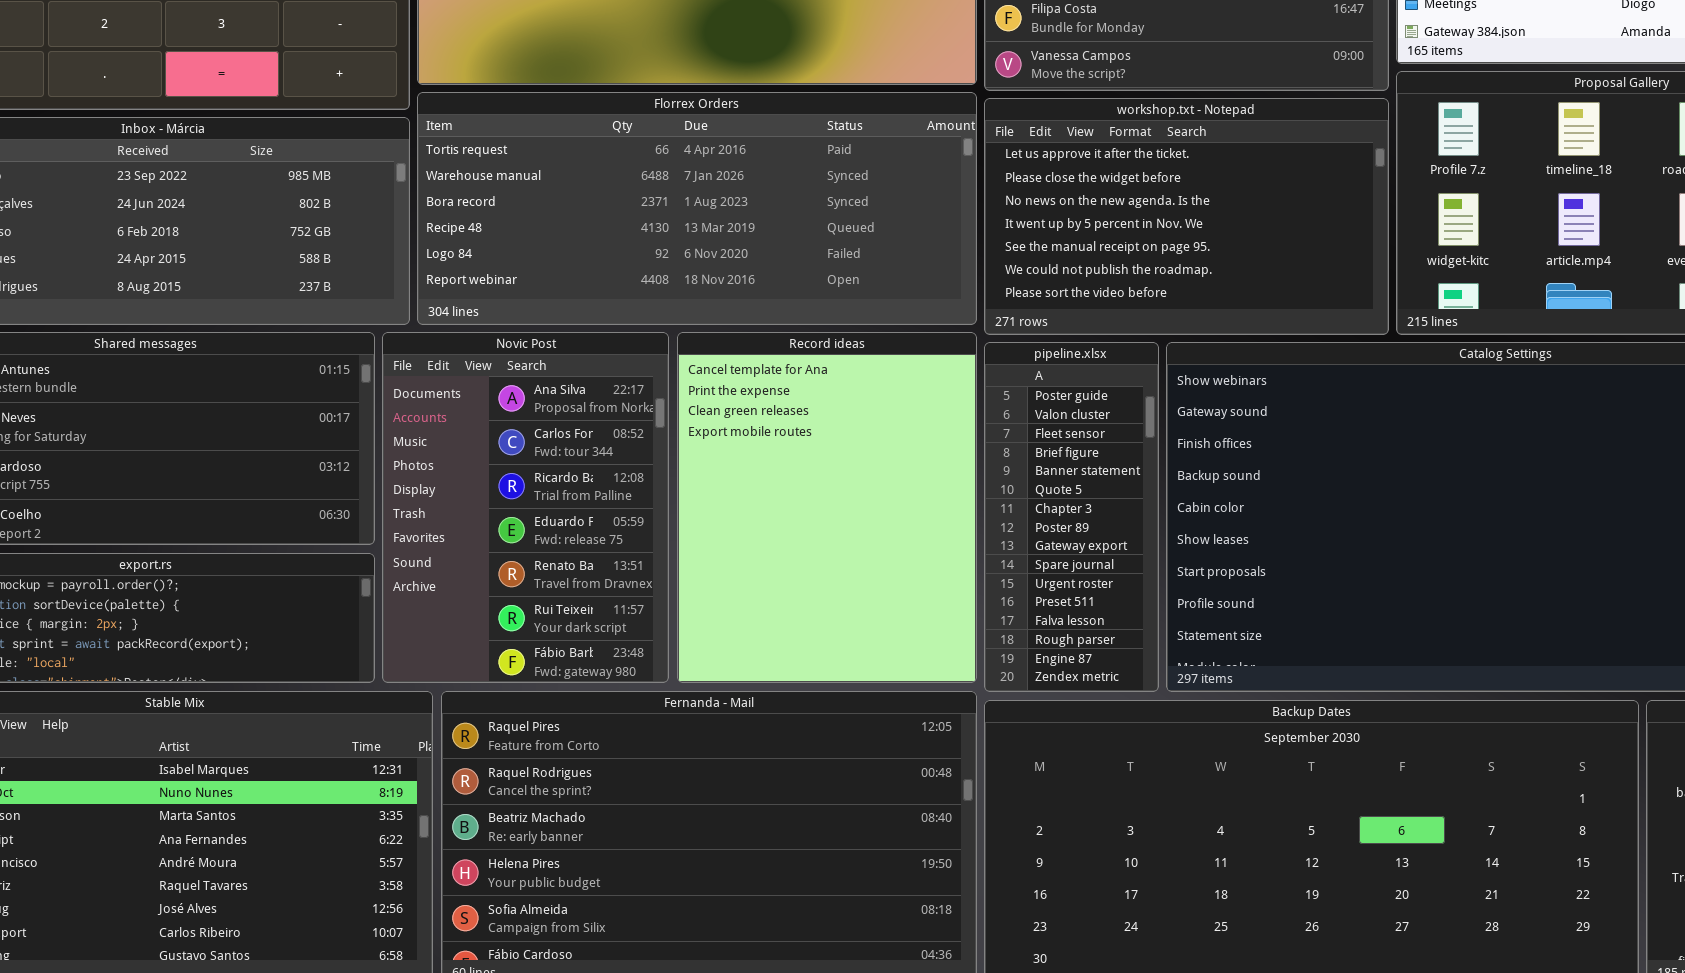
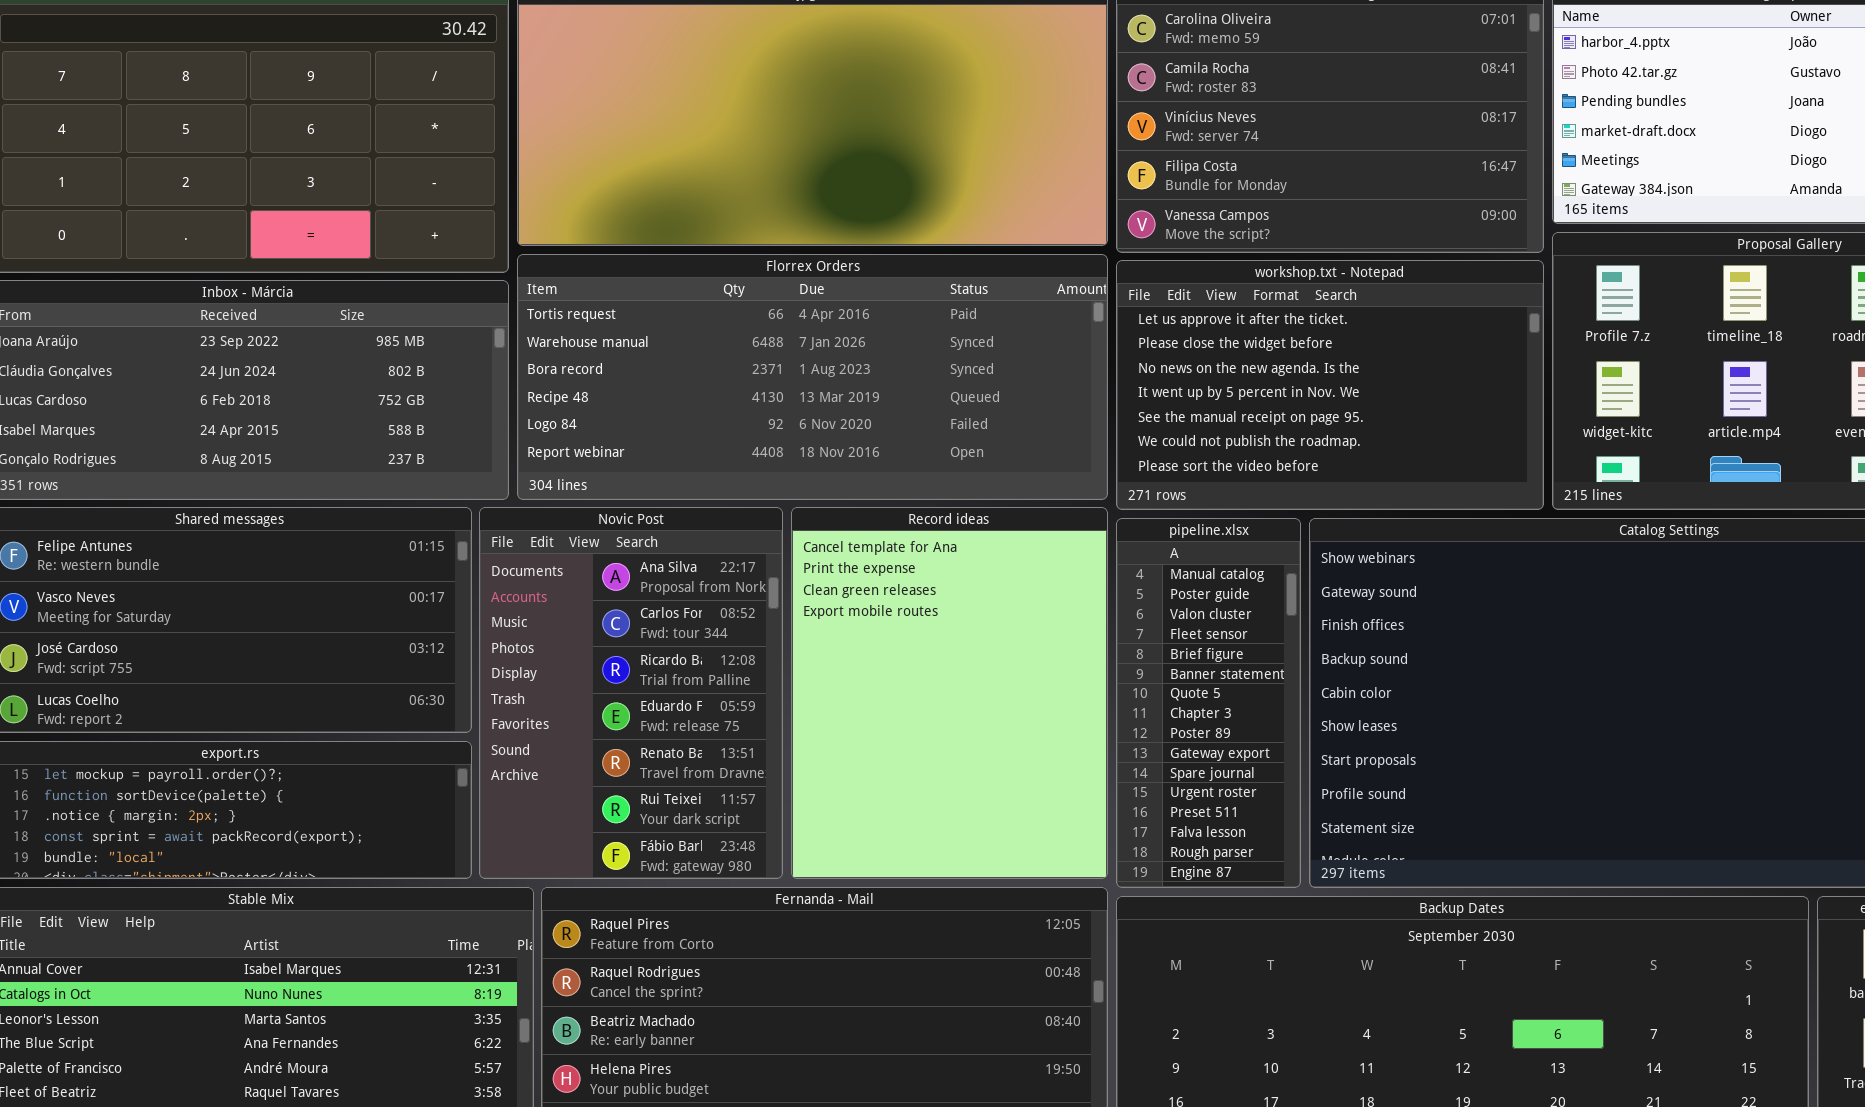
pipeline.xlsx: [984,342,1159,692] -> [1116,518,1301,888], scrolled up 1 row

